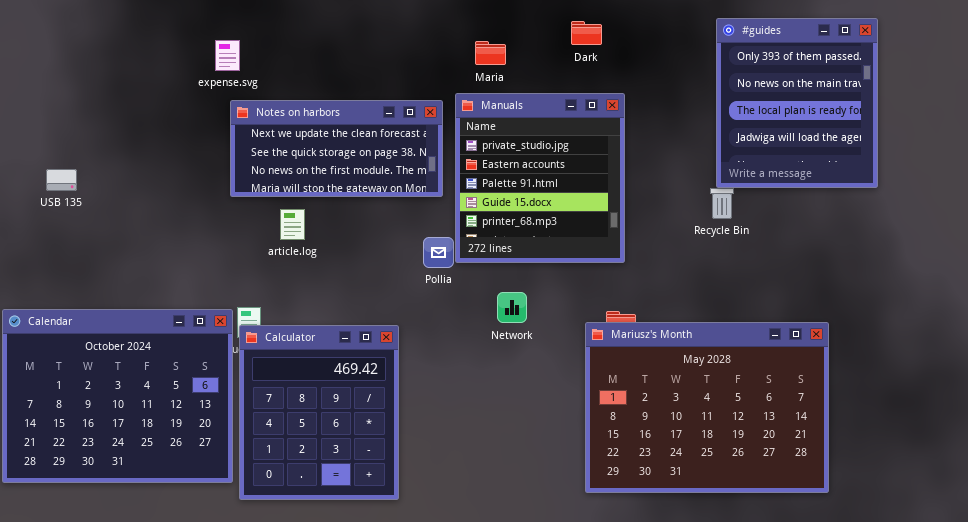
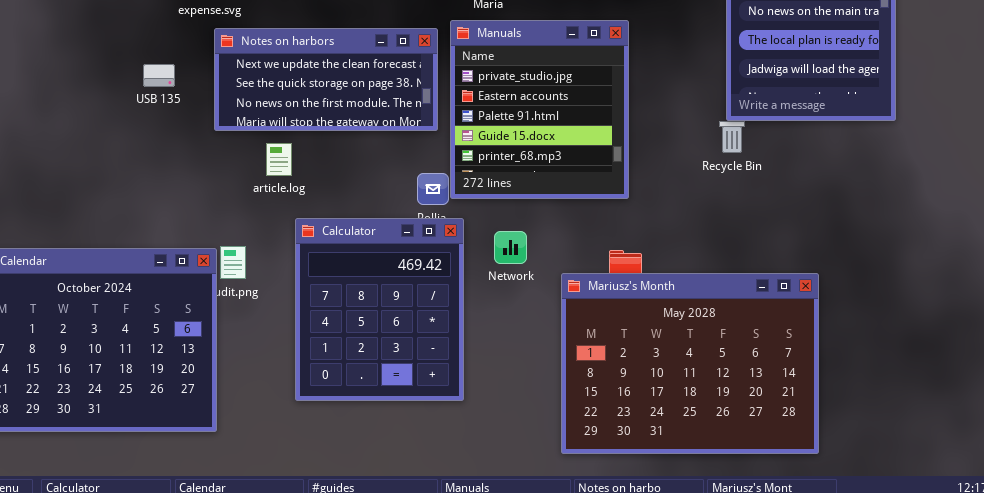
USB 135: [46,169,77,191] -> [143,64,175,87], moved
Mariusz's Month: [585,322,829,493] -> [561,273,819,454], moved
Calculator: [239,325,399,500] -> [295,218,464,401], moved

